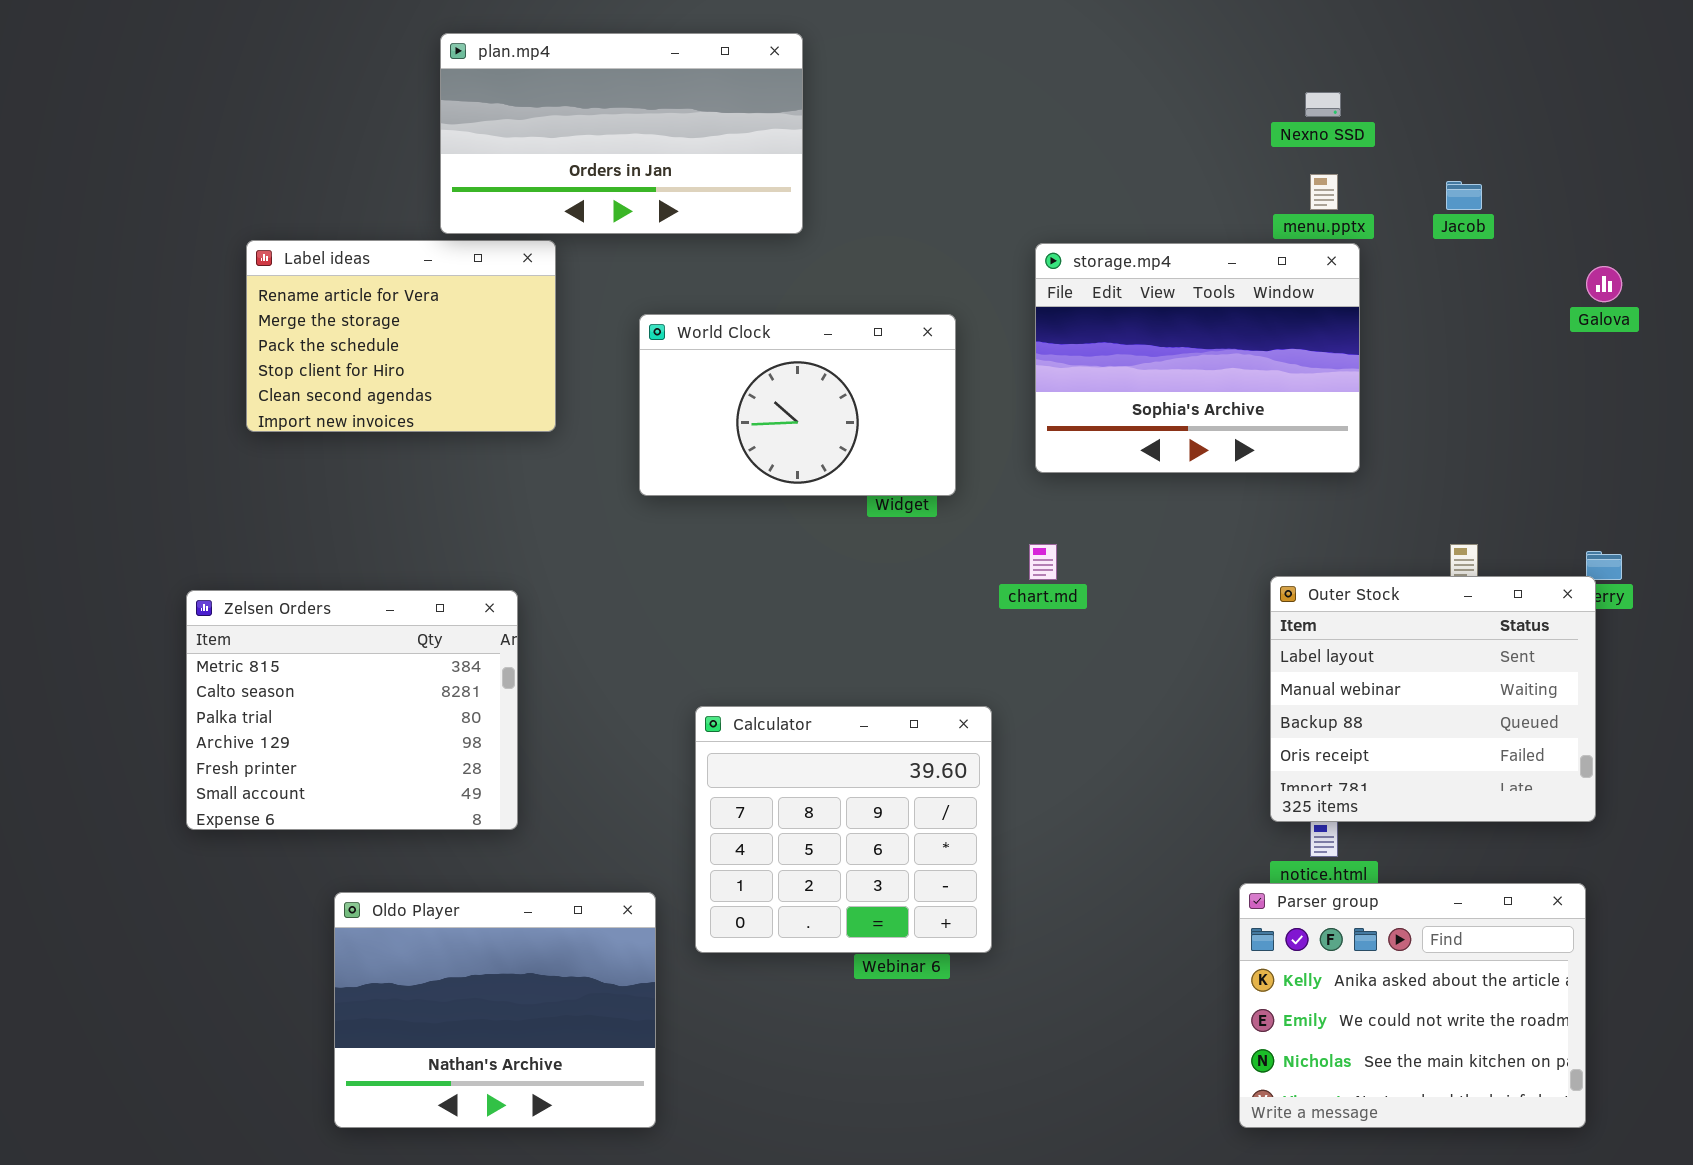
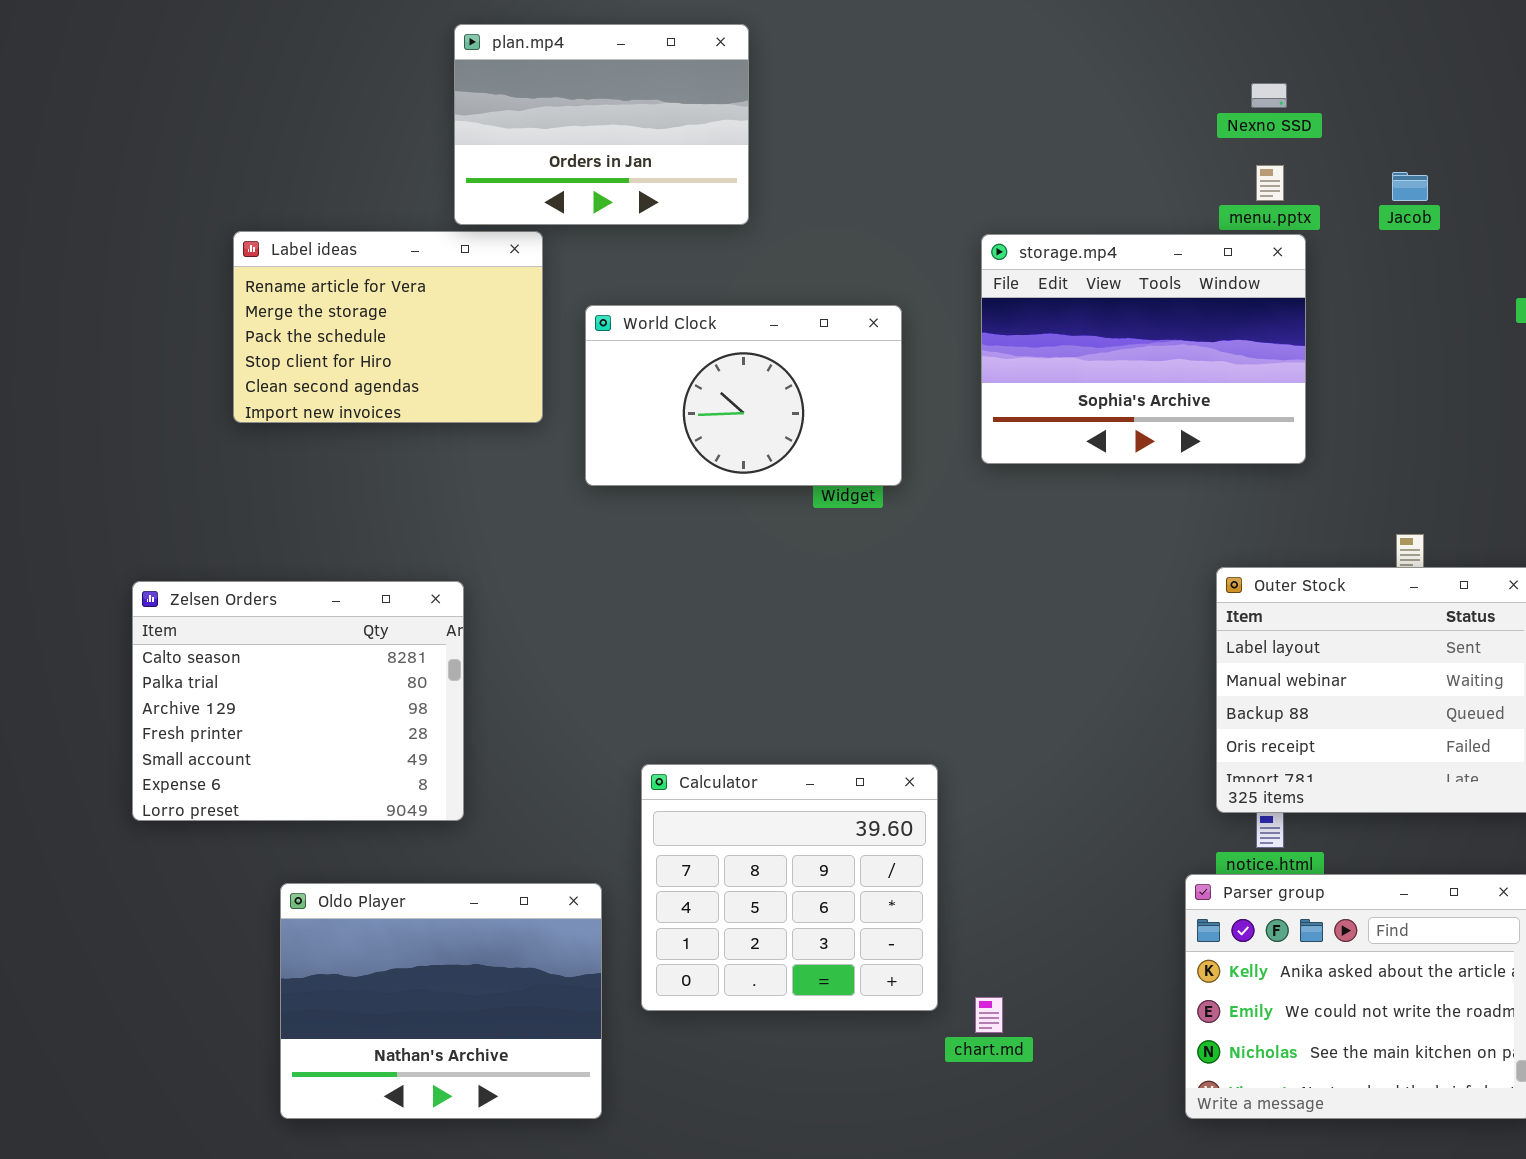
plan.mp4: [440,33,803,234] -> [454,24,749,225], resized
Label ideas: [246,240,556,432] -> [233,231,543,423], moved
chart.md: [1029,544,1057,580] -> [975,997,1003,1033], moved
Zelsen Orders: [186,590,518,830] -> [132,581,464,821], scrolled down 1 row
Calculator: [695,706,992,953] -> [641,764,938,1011], moved

